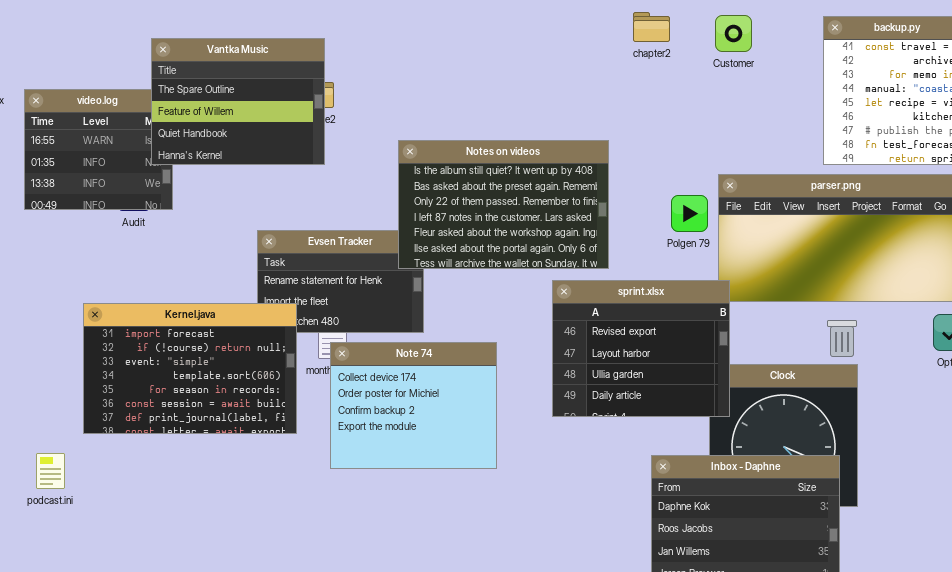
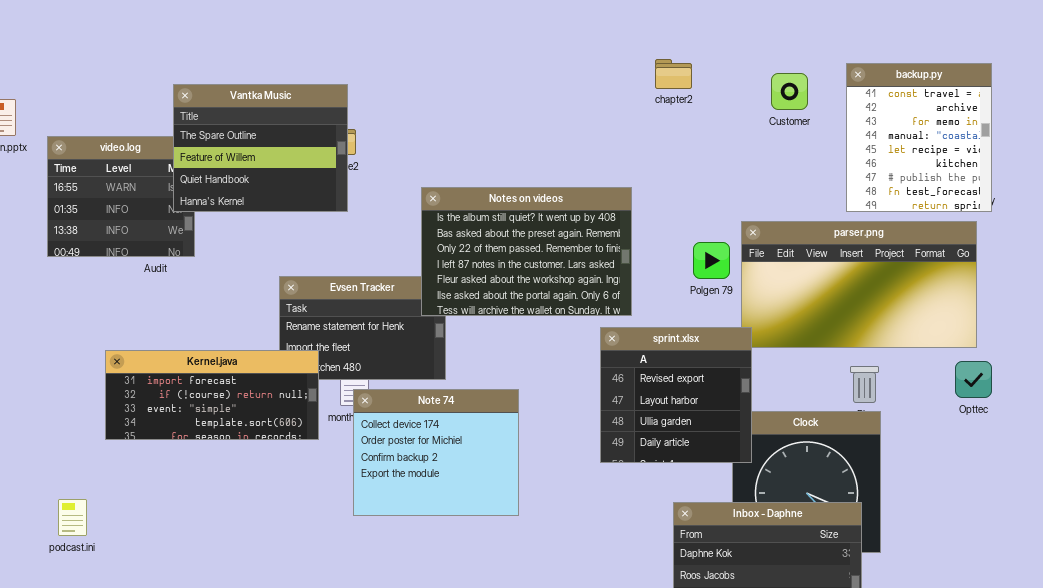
Customer: [715,15,752,52] -> [771,73,808,110], moved
sprint.xlsx: [552,280,730,417] -> [600,327,752,463], resized
Kernel.java: [83,303,297,434] -> [105,350,319,440], resized

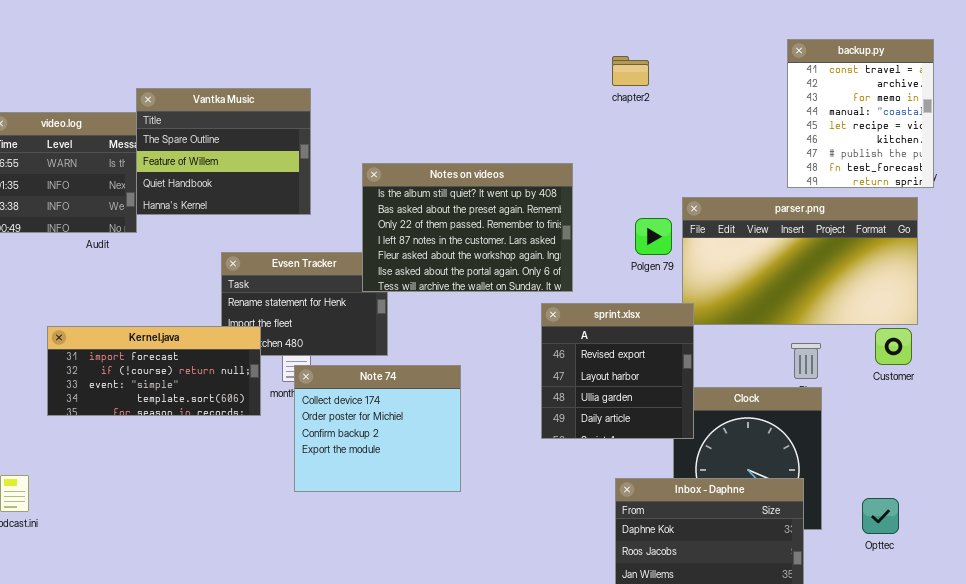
chapter2: [655,59,692,89] -> [612,56,649,86], moved
Customer: [771,73,808,110] -> [875,328,912,365], moved
Vantka Music: [173,84,348,212] -> [136,88,311,215], moved
Opttec: [955,361,992,398] -> [862,498,899,534], moved

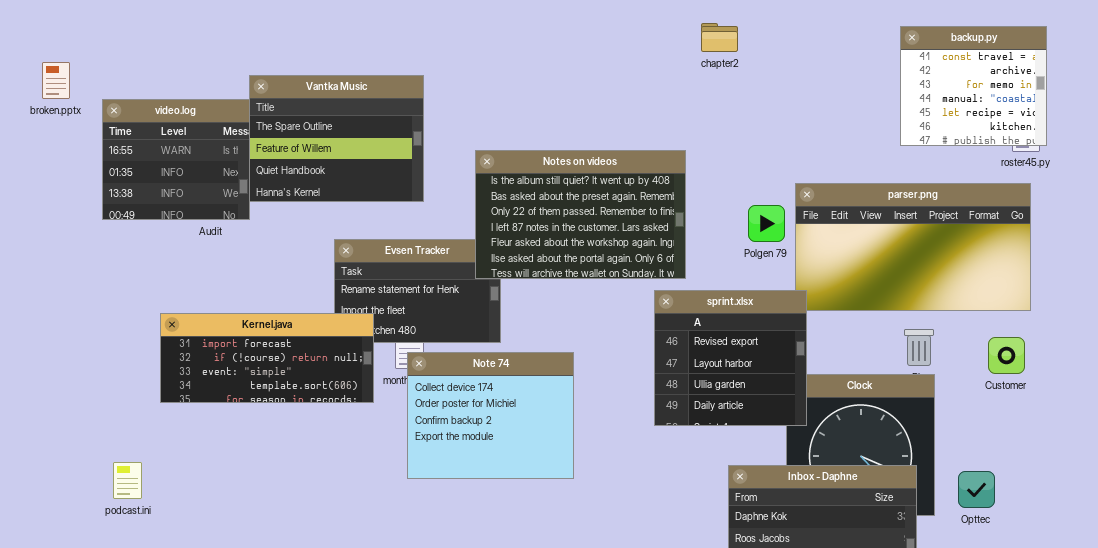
backup.py: [787,39,934,188] -> [900,26,1047,146], resized
chapter2: [612,56,649,86] -> [701,23,738,52], moved
Customer: [875,328,912,365] -> [988,337,1025,374], moved
Opttec: [862,498,899,534] -> [958,471,995,508], moved

